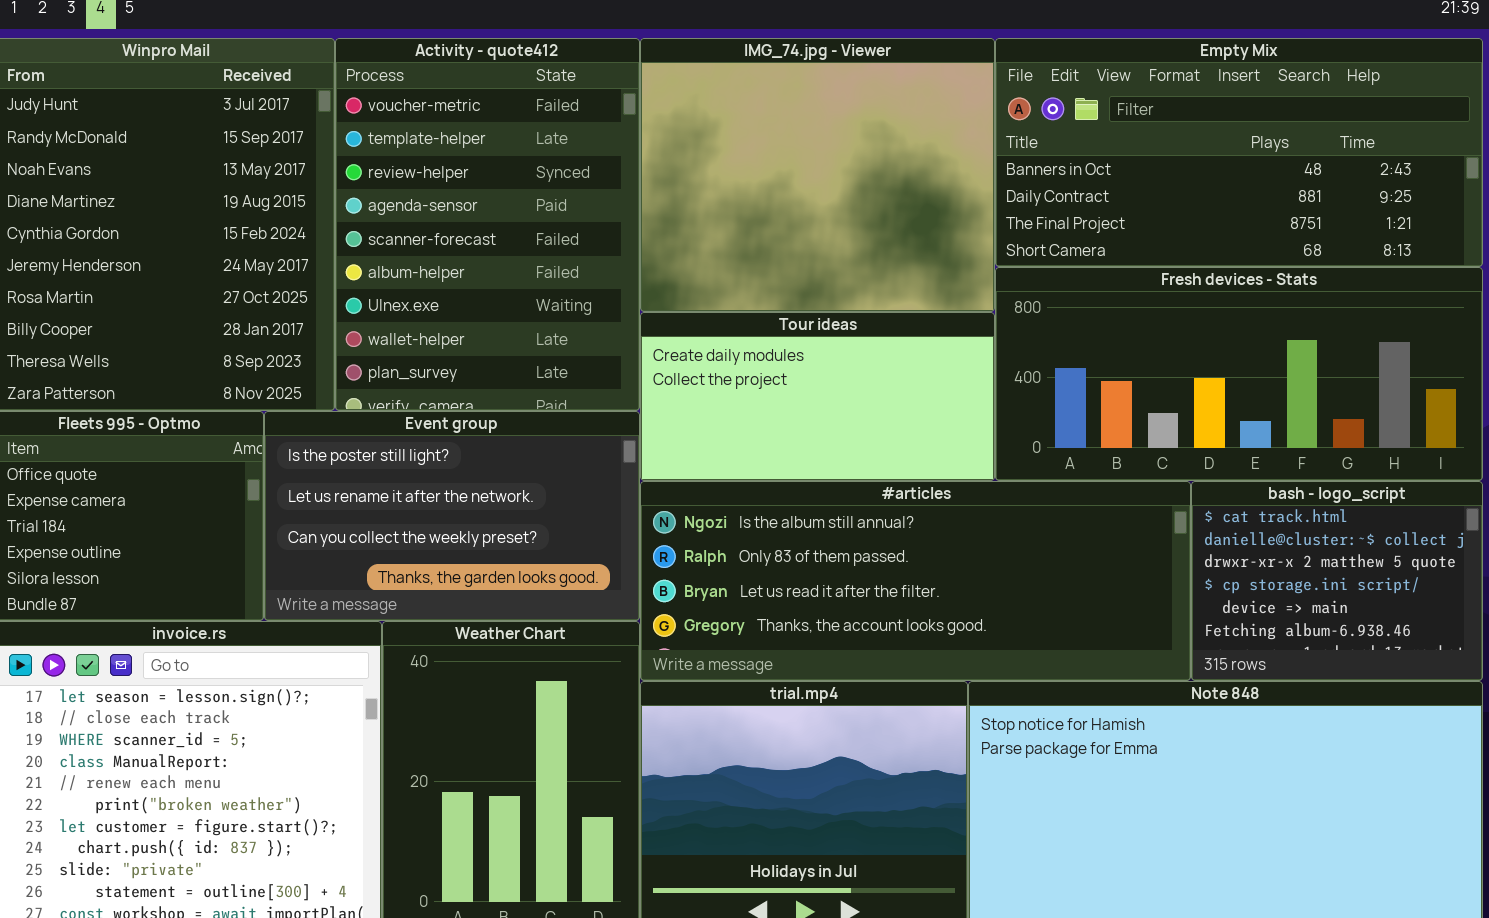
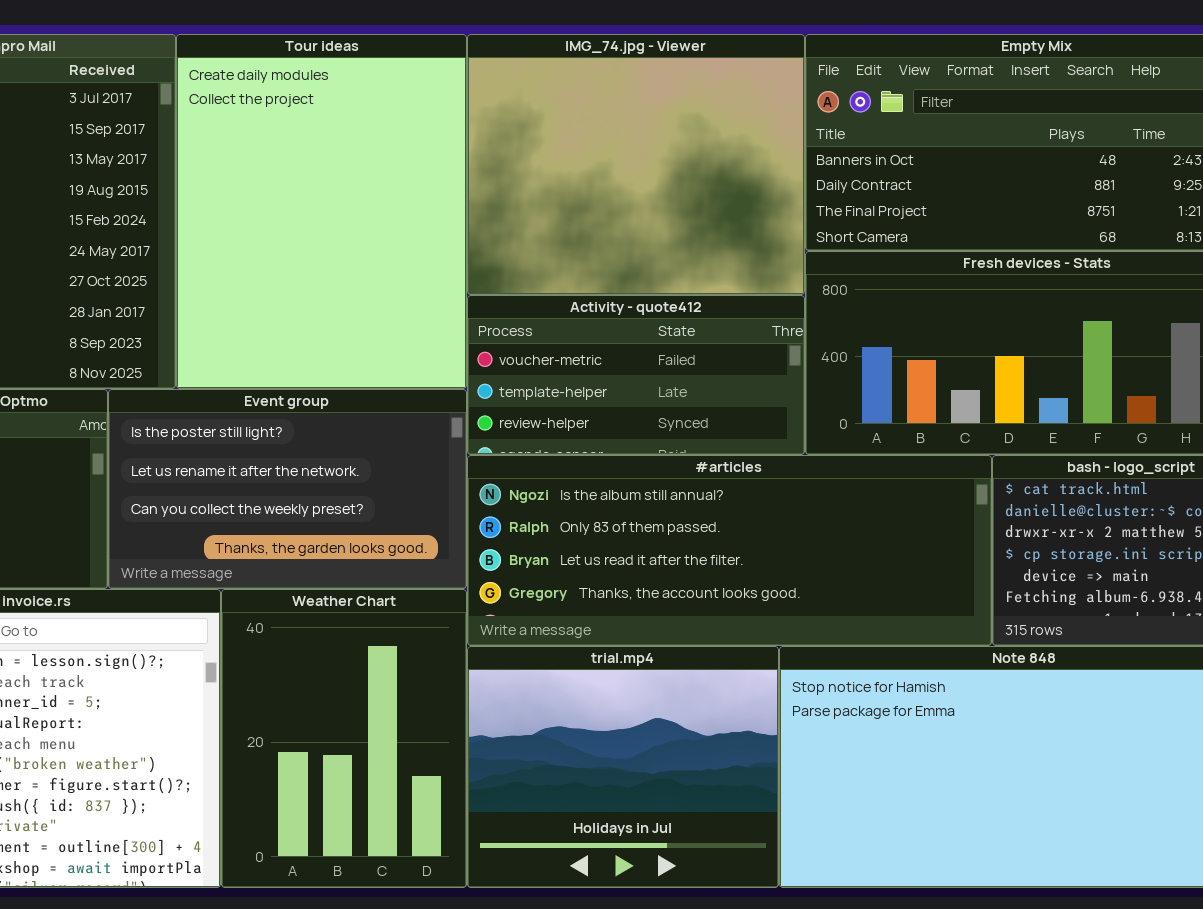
Activity - quote412: [335,38,640,411] -> [467,295,805,455], moved, resized
Tour ideas: [640,312,995,481] -> [176,34,467,389], moved, resized

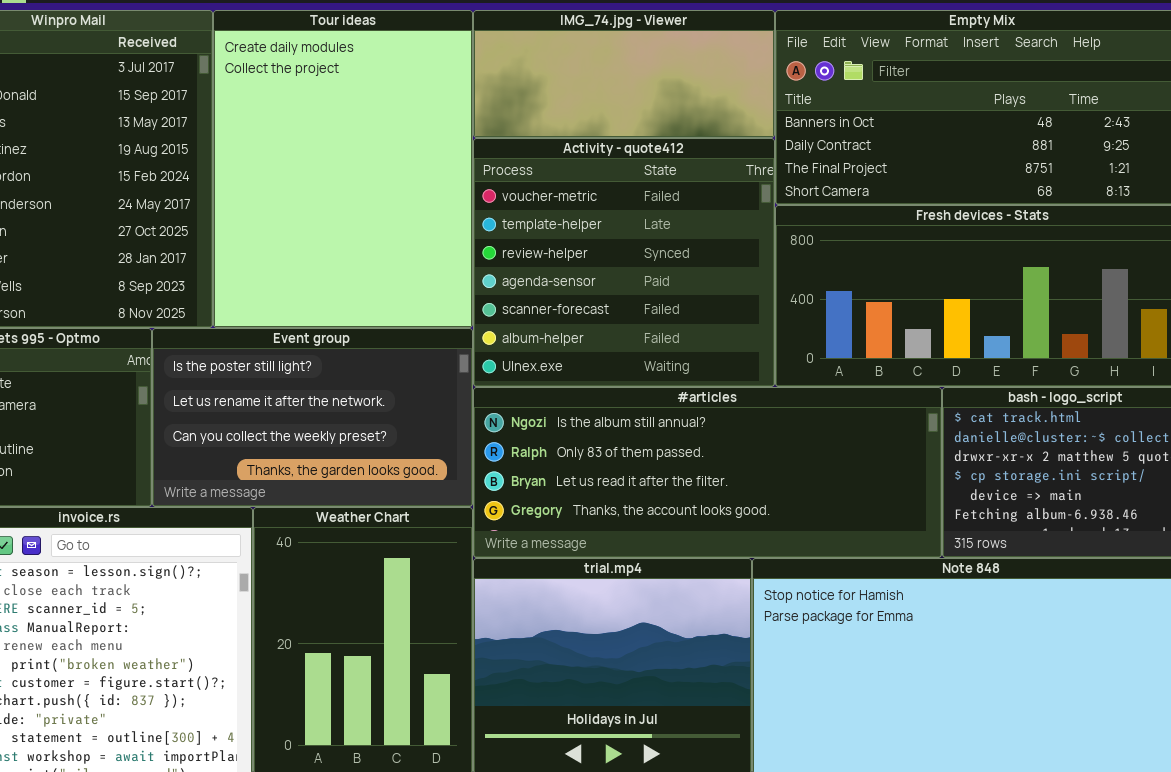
IMG_74.jpg - Viewer: [467,34,805,295] -> [473,10,775,138], resized
Activity - quote412: [467,295,805,455] -> [473,138,775,387], resized

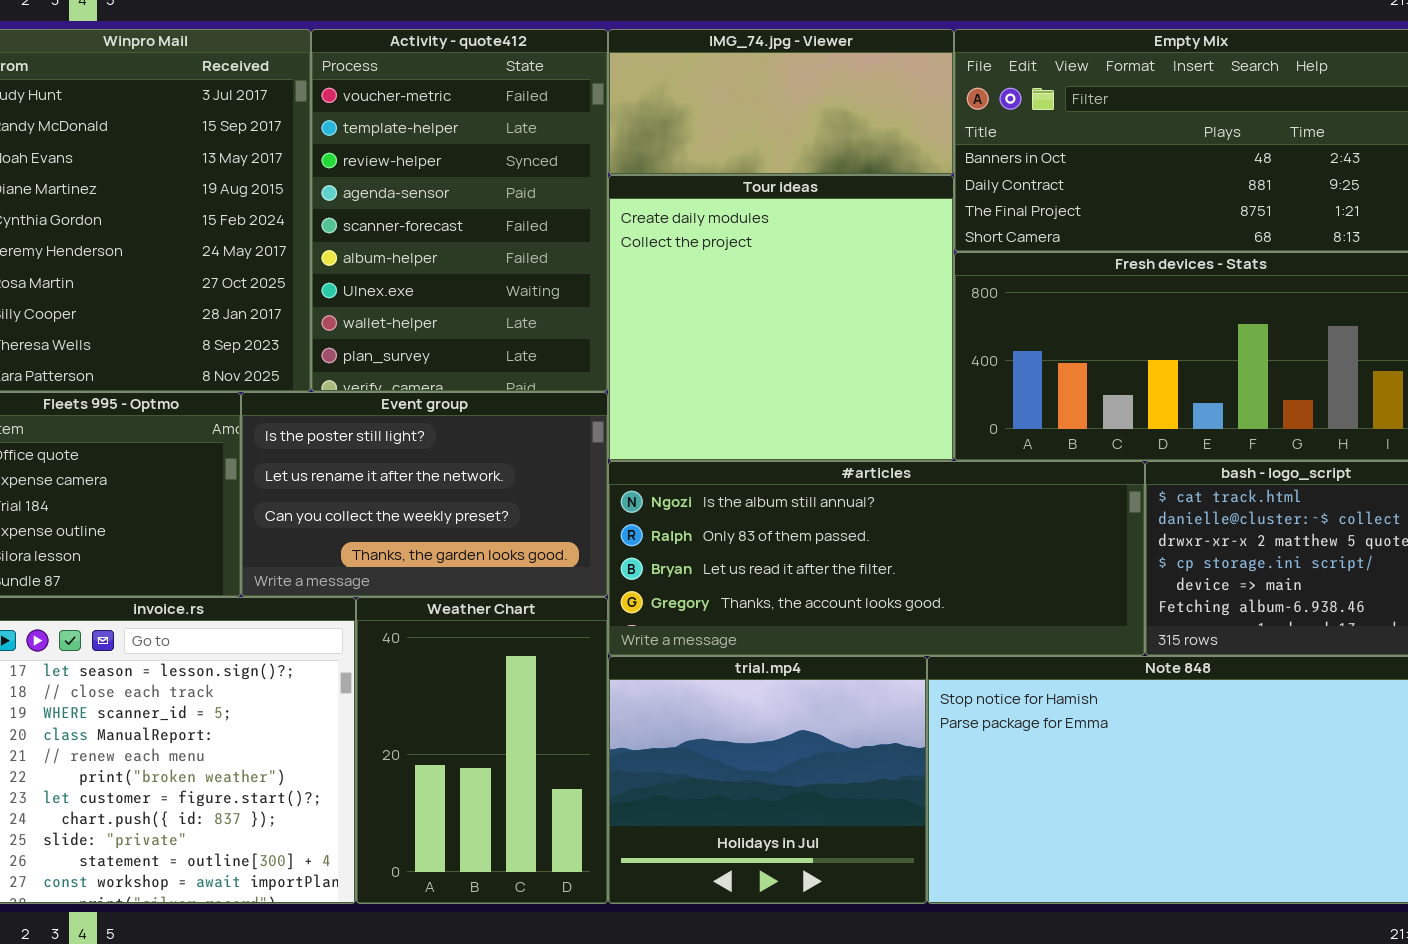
Tour ideas: [213,10,473,328] -> [608,175,954,461], moved, resized
Activity - quote412: [473,138,775,387] -> [311,29,608,392], moved, resized

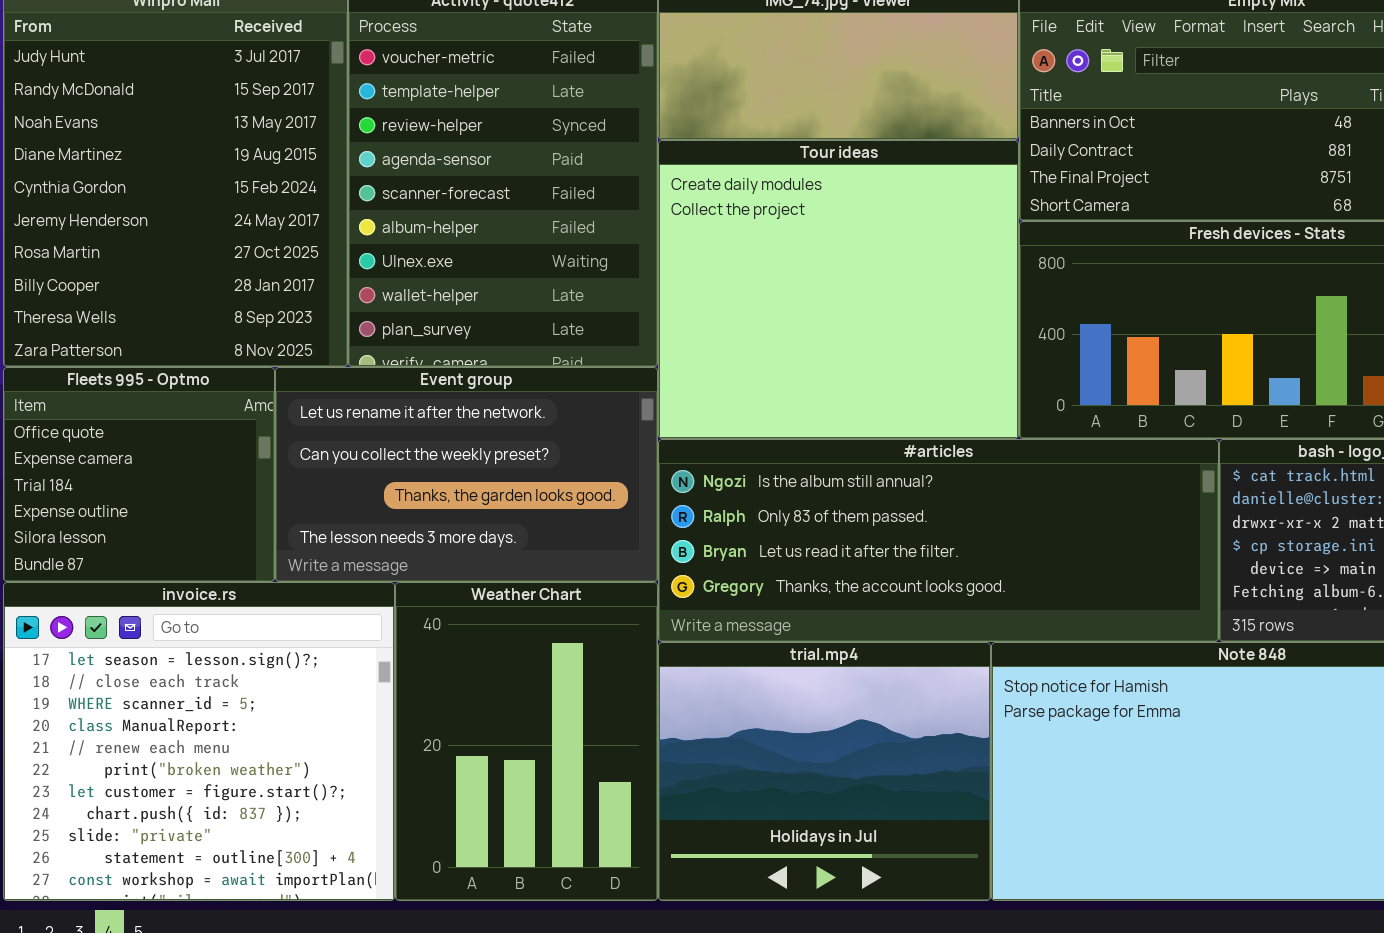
Event group: [241,392,608,597] -> [275,367,658,582], scrolled down 1 row

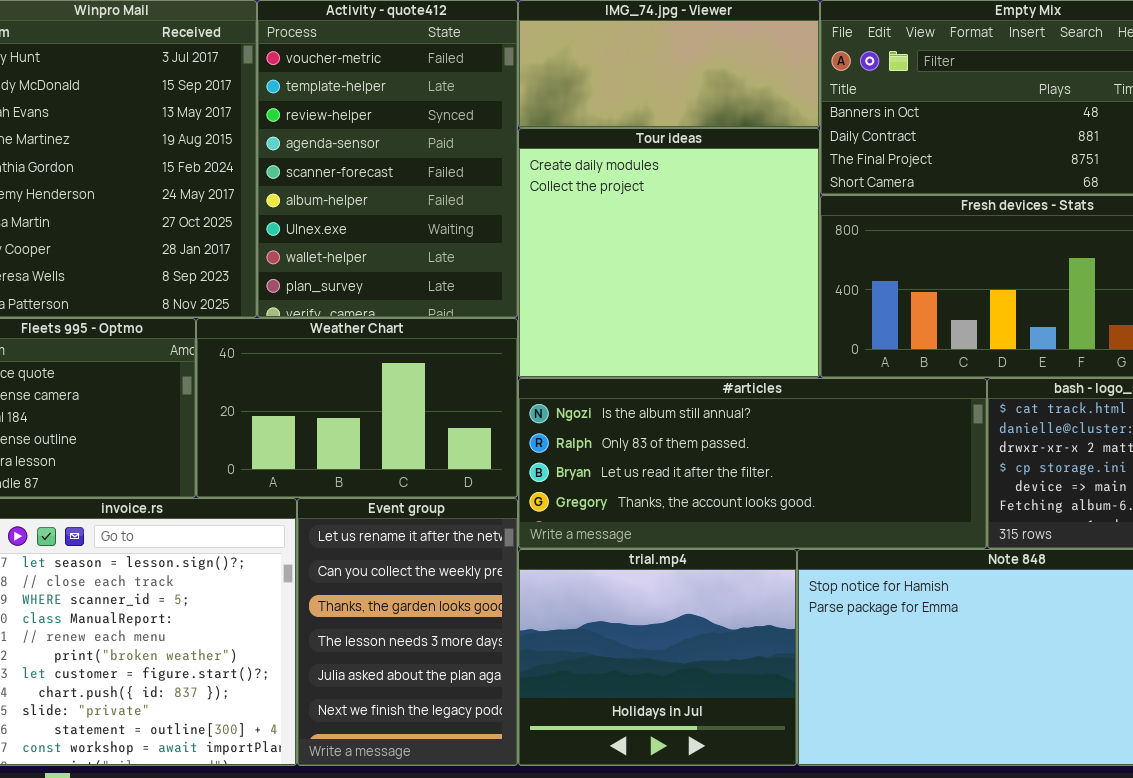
Event group: [275,367,658,582] -> [297,498,518,766], moved, resized
Weather Chart: [395,582,658,901] -> [196,318,518,498], moved, resized

